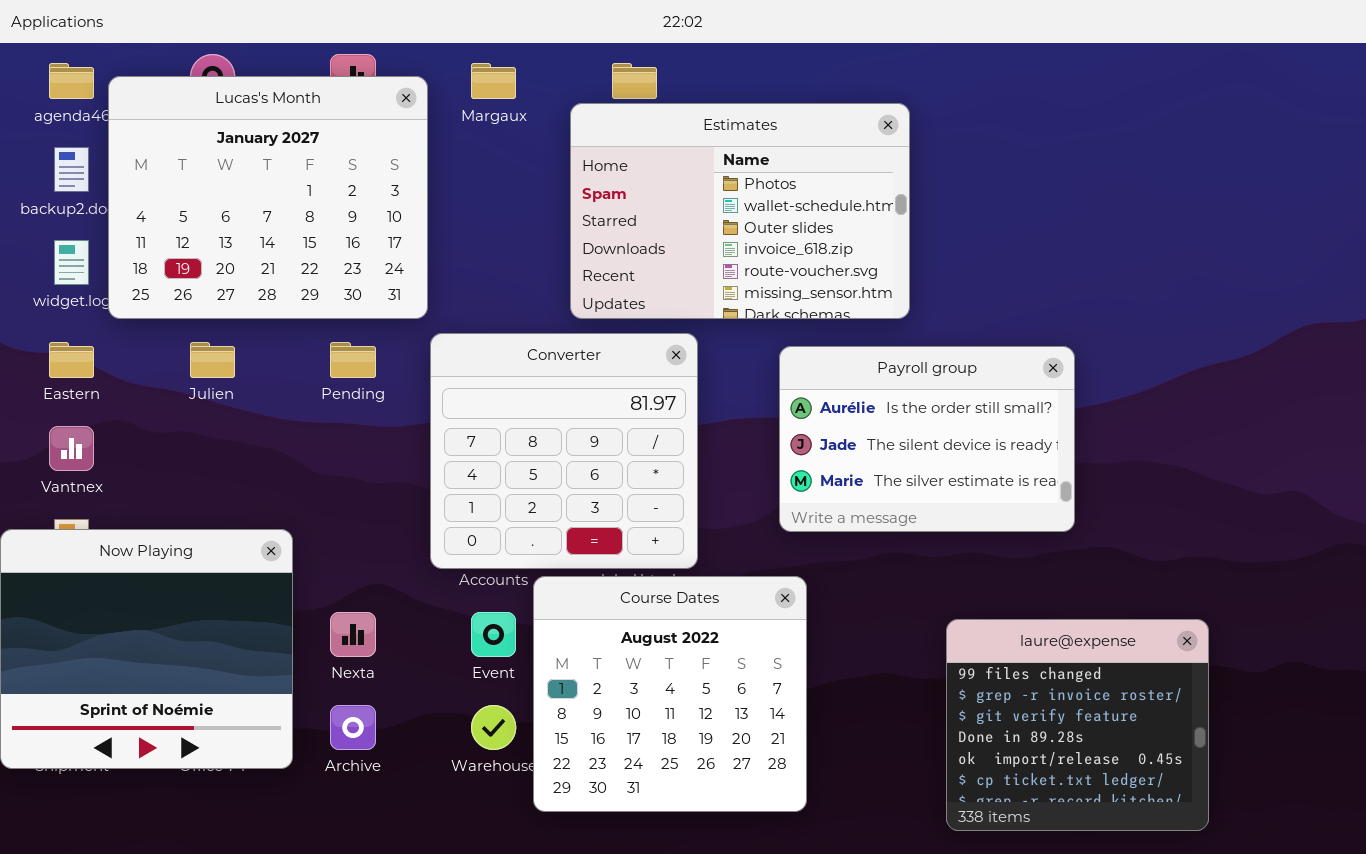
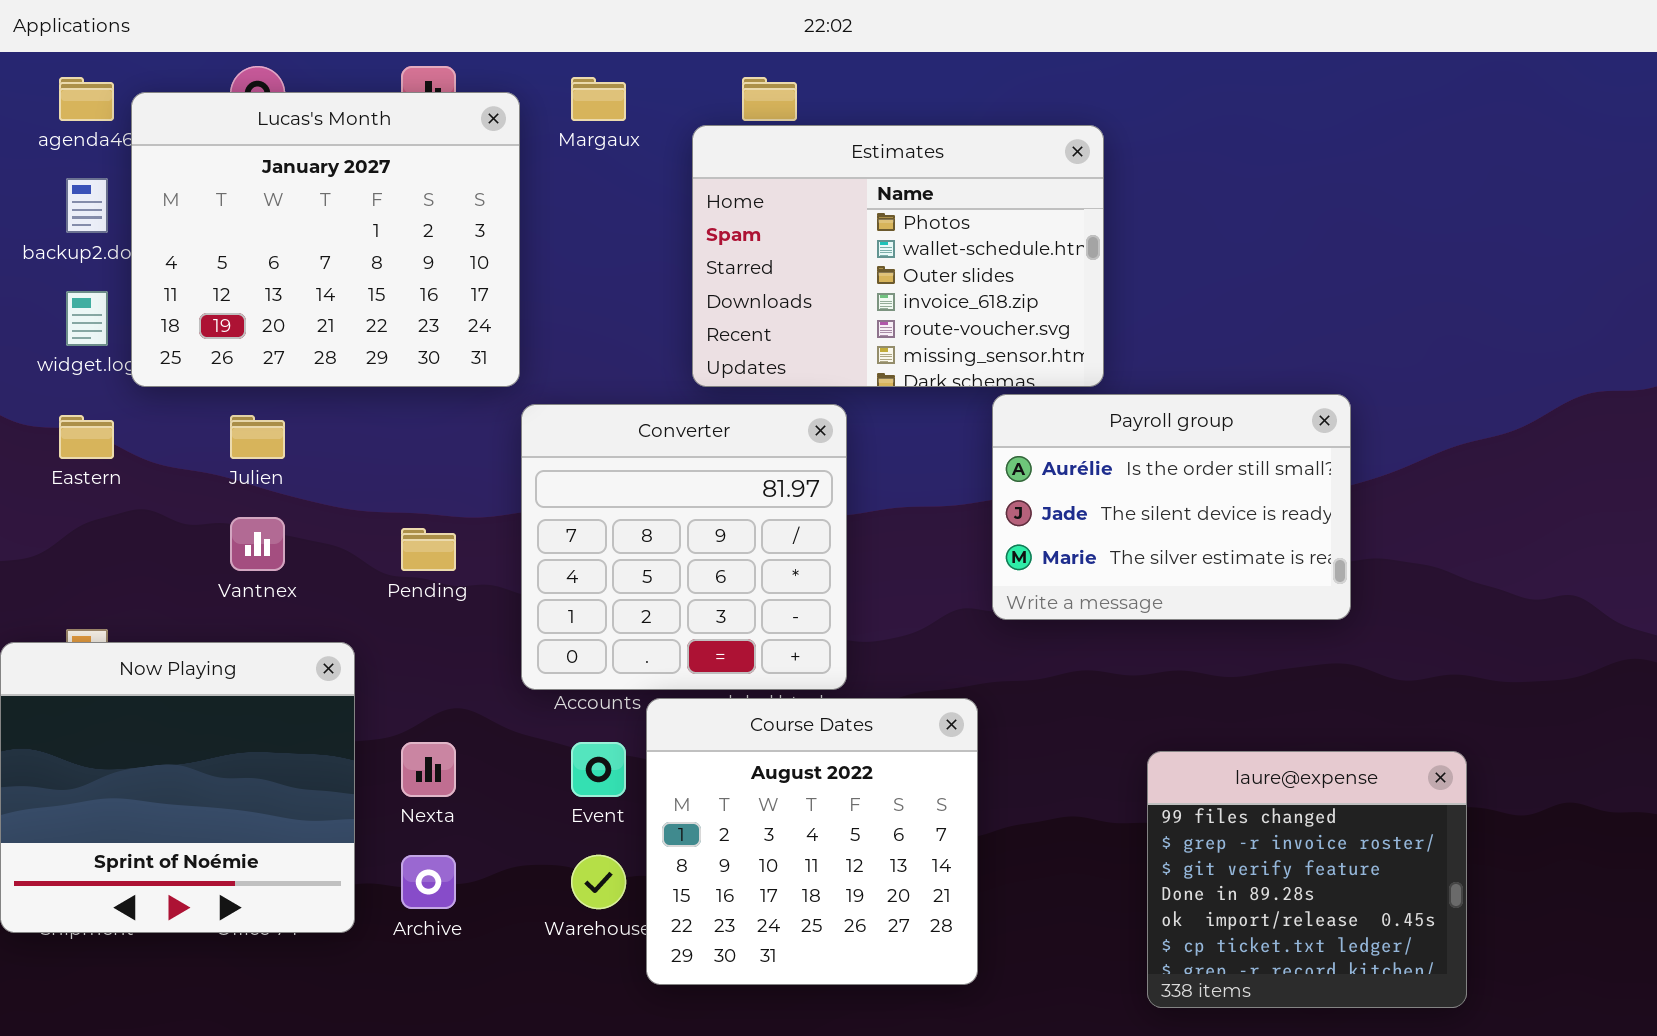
Pending: [330,342,376,378] -> [401,528,456,571], moved
Payroll group: [779,346,1075,532] -> [992,394,1351,620], moved
Vantnex: [49,426,94,471] -> [230,517,285,571], moved

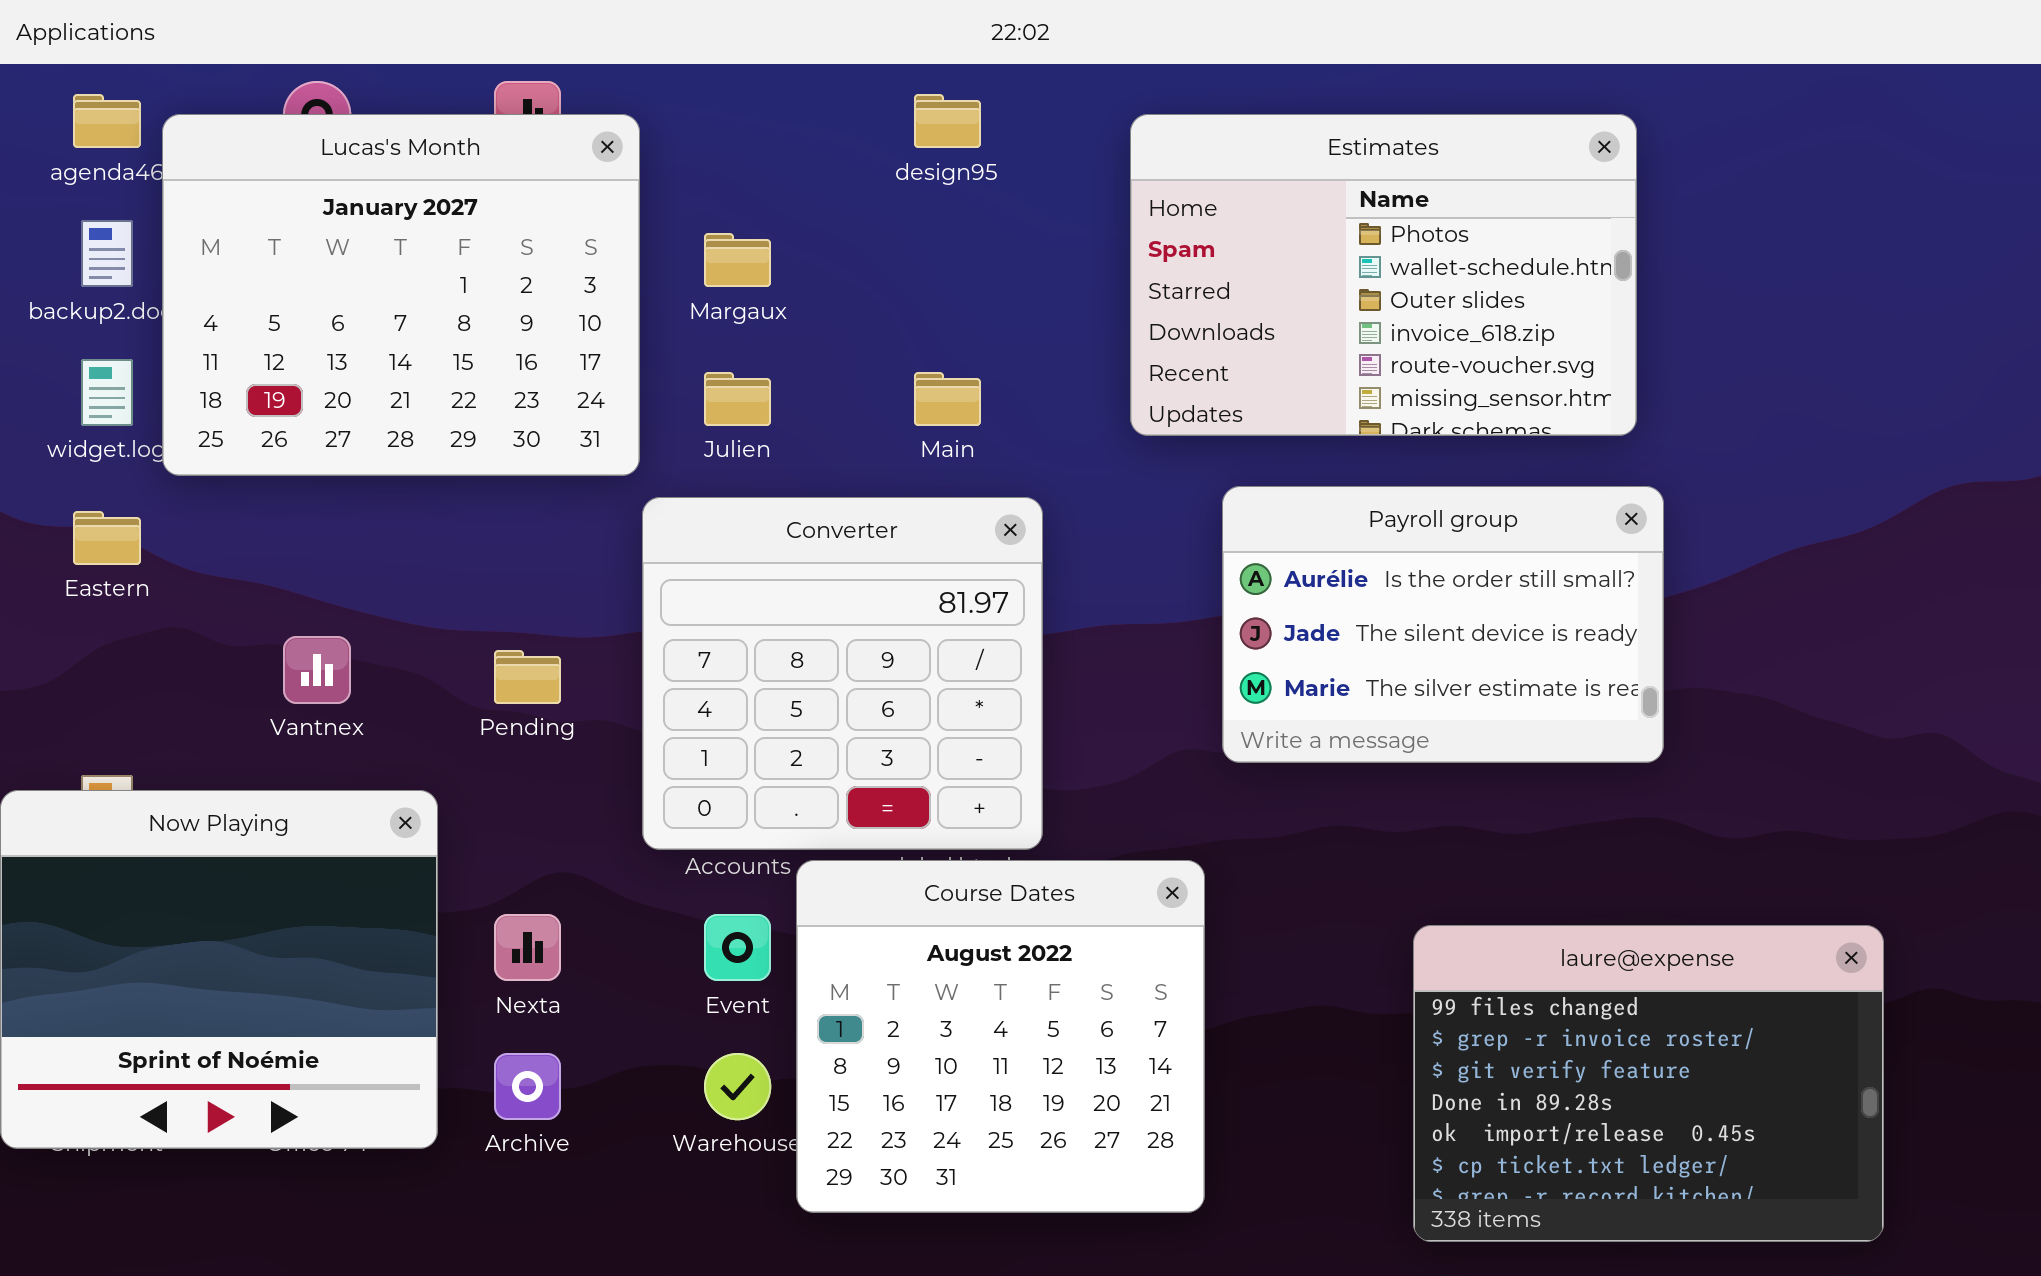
Margaux: [571,77,626,121] -> [704,233,771,287], moved
Estimates: [692,125,1104,387] -> [1130,114,1637,436], moved
Julien: [230,415,285,459] -> [704,372,771,426], moved
laure@expense: [1147,751,1467,1008] -> [1413,925,1884,1242], resized

